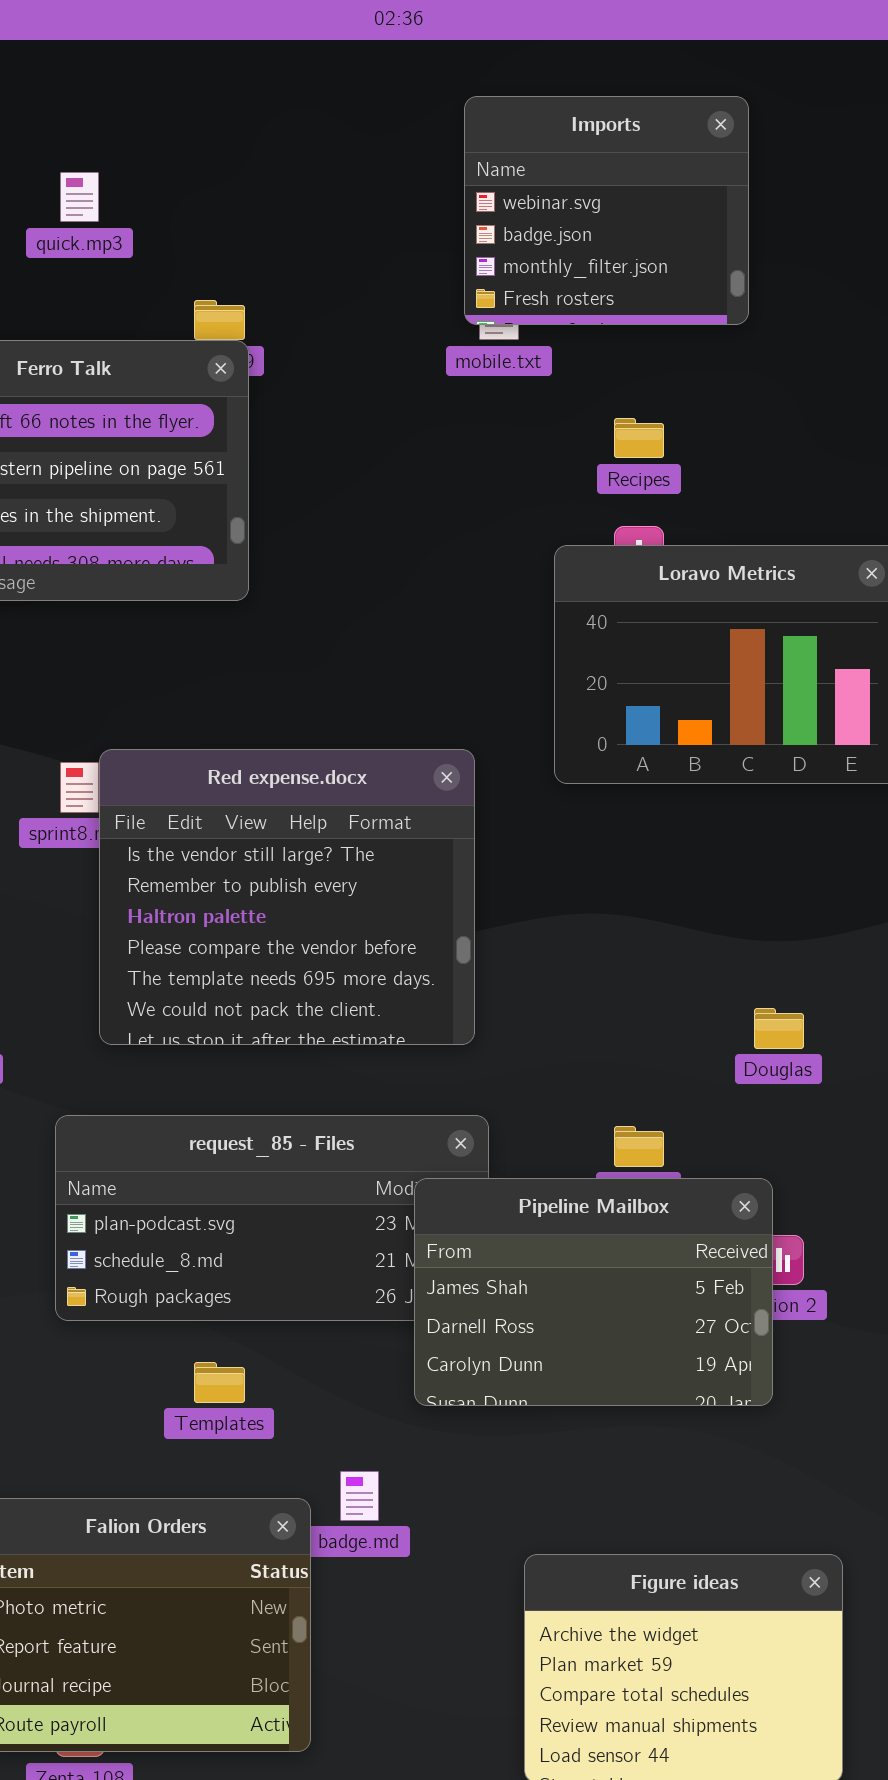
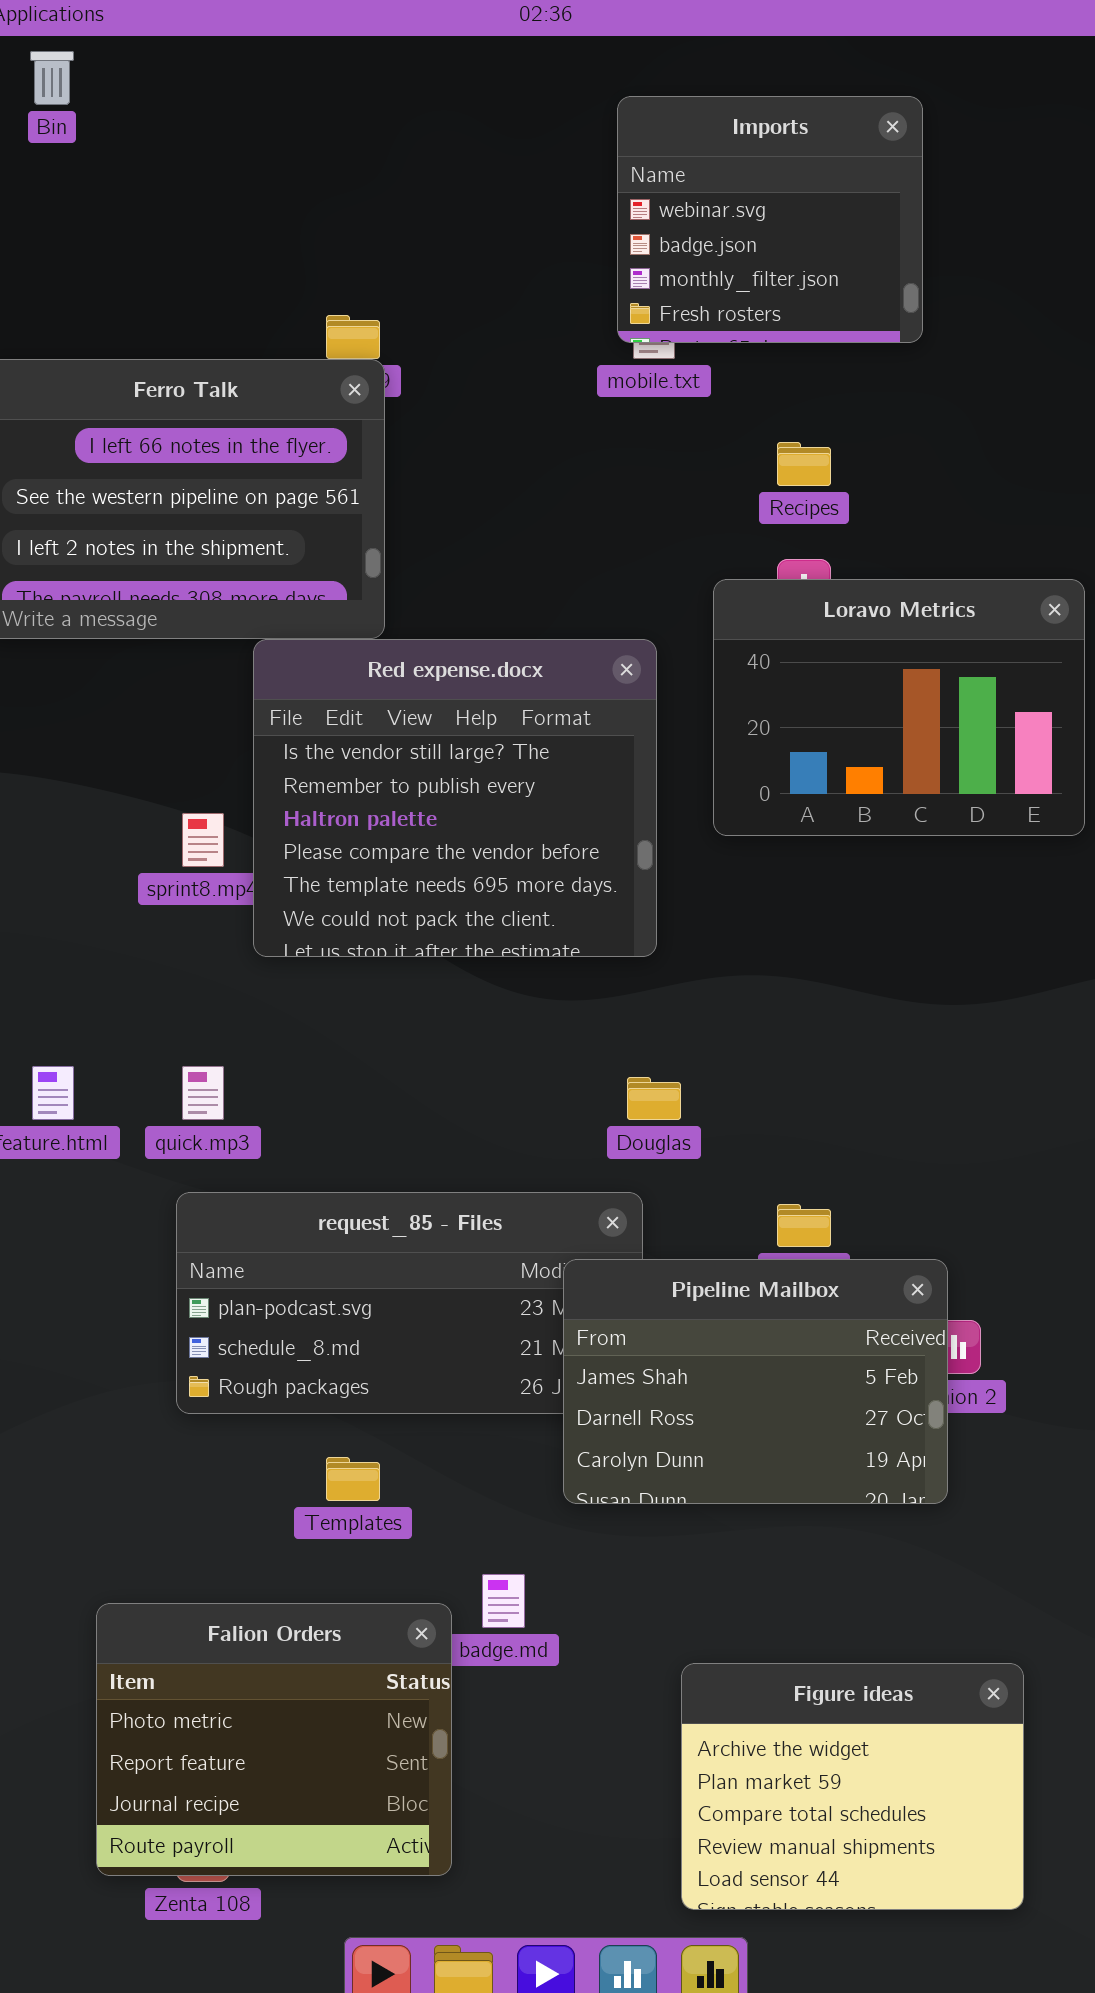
quick.mp3: [60,172,99,222] -> [182,1066,224,1120], moved
Red expense.docx: [99,749,475,1045] -> [253,639,657,957], moved
Douglas: [754,1008,804,1049] -> [627,1077,681,1120], moved

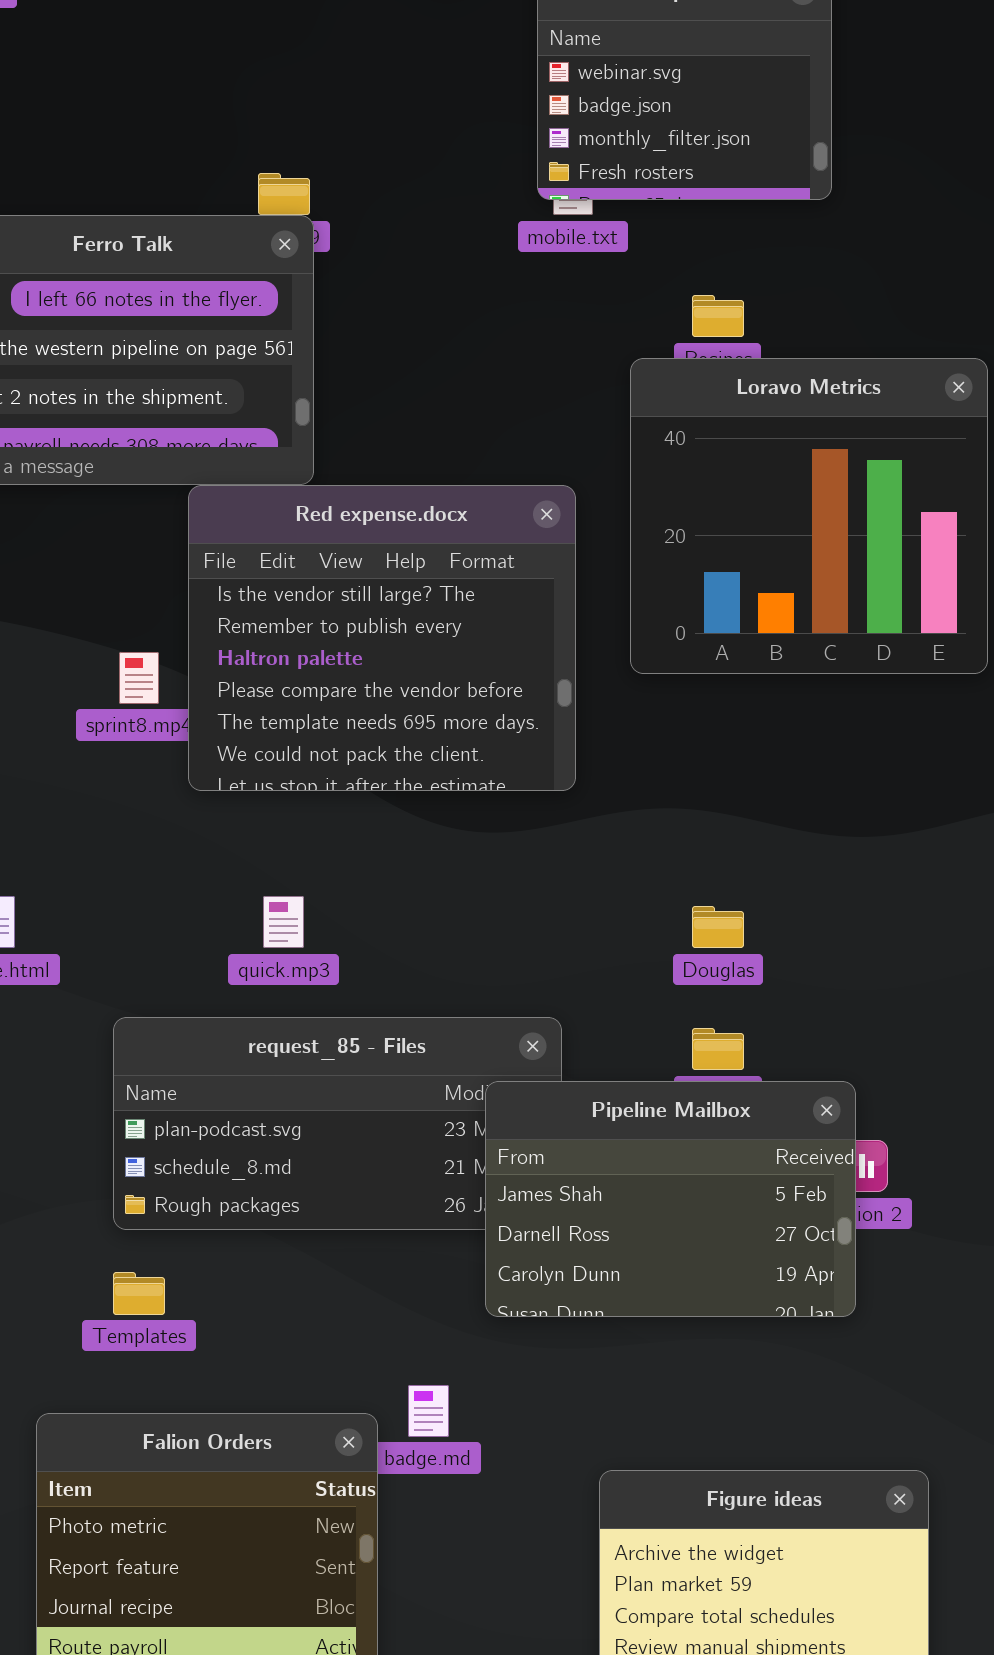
Loravo Metrics: [713,579,1085,836] -> [630,358,988,674], resized
quick.mp3: [182,1066,224,1120] -> [263,896,304,948], moved
Douglas: [627,1077,681,1120] -> [692,906,744,948], moved
Templates: [326,1457,380,1501] -> [113,1272,165,1315], moved

